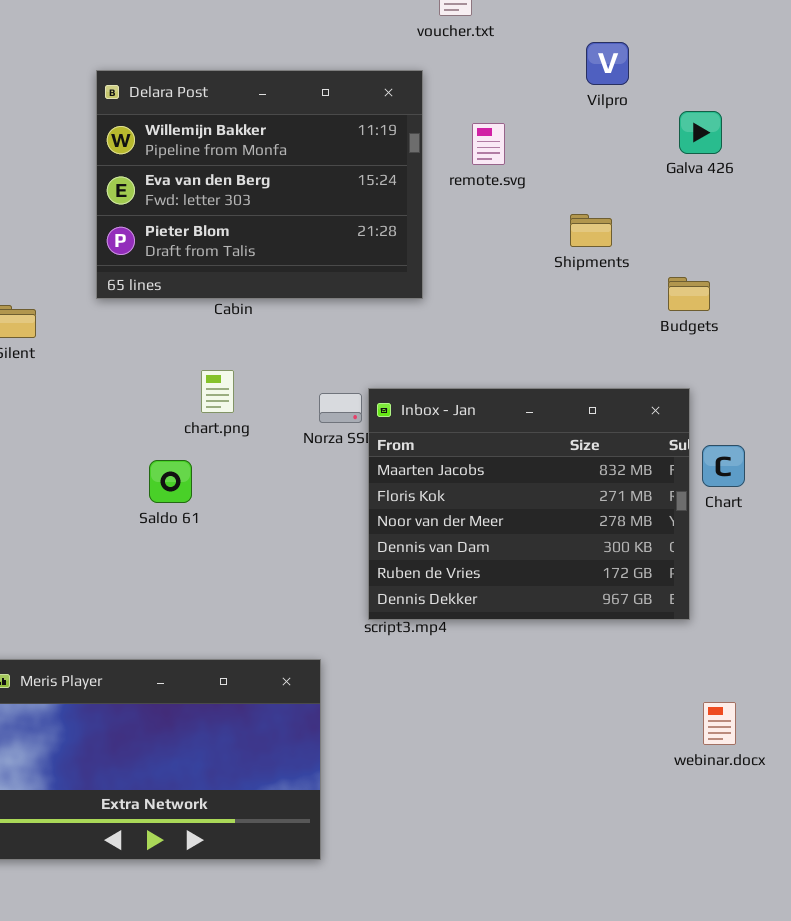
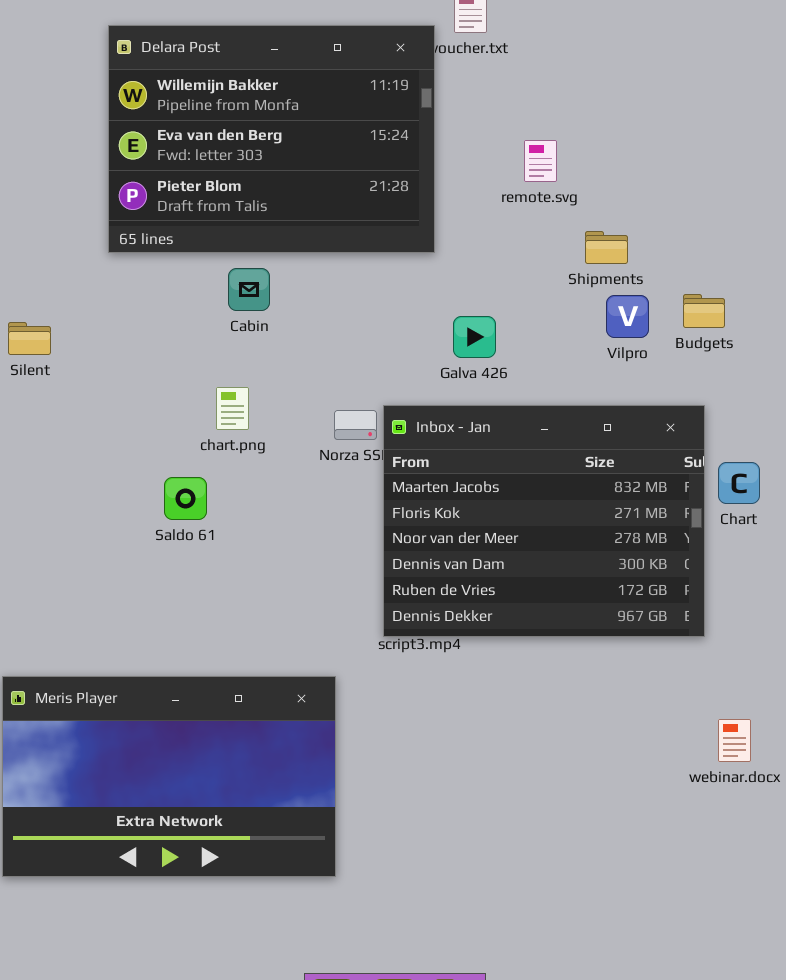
Vilpro: [586,42,629,85] -> [606,295,649,338], moved
Delara Post: [96,70,423,299] -> [108,25,435,253], moved
Galva 426: [679,111,722,154] -> [453,316,496,358], moved
remote.svg: [472,123,505,165] -> [524,140,557,182], moved

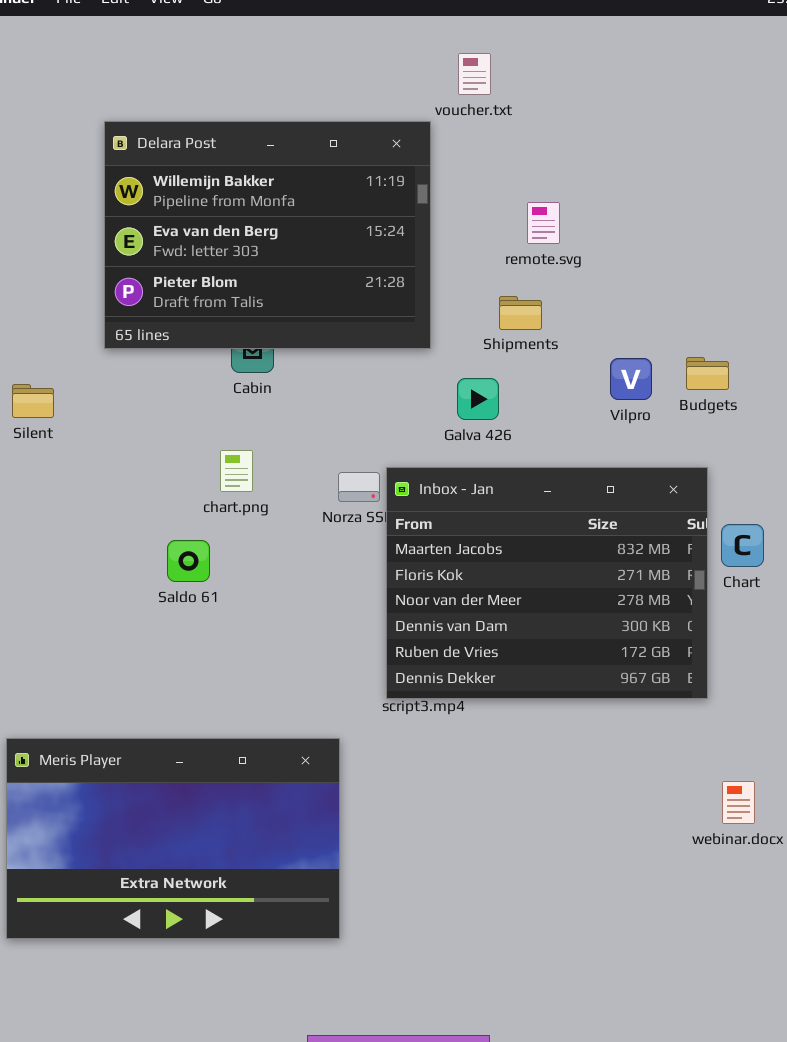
Delara Post: [108,25,435,253] -> [104,121,431,349], moved
Shipments: [585,231,628,264] -> [499,296,542,330], moved

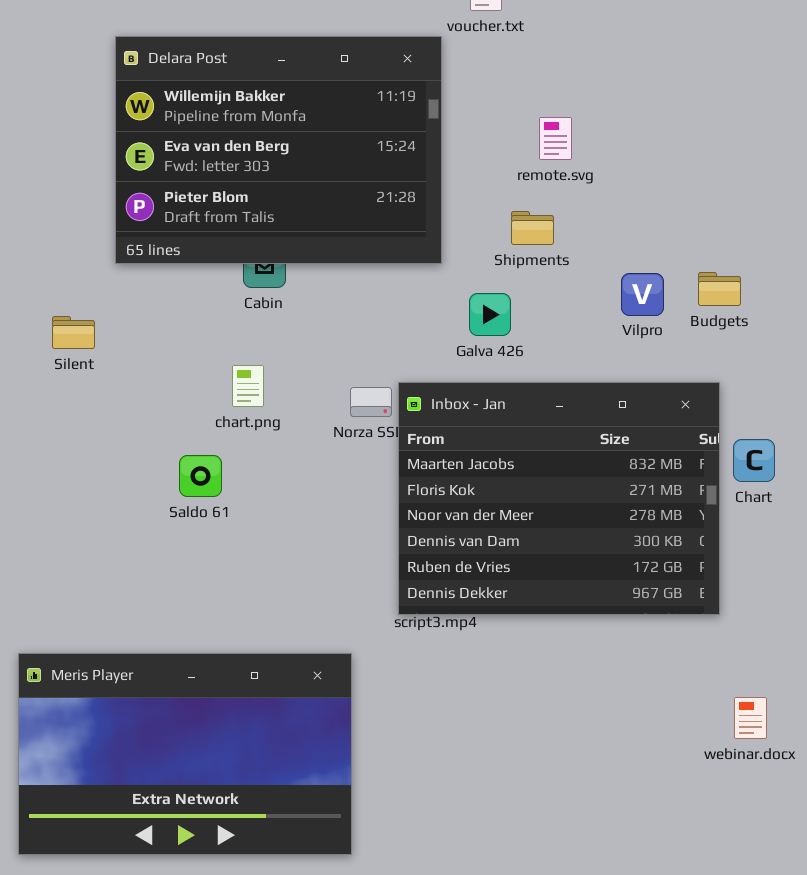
Silent: [12,384,54,418] -> [52,316,95,349], moved

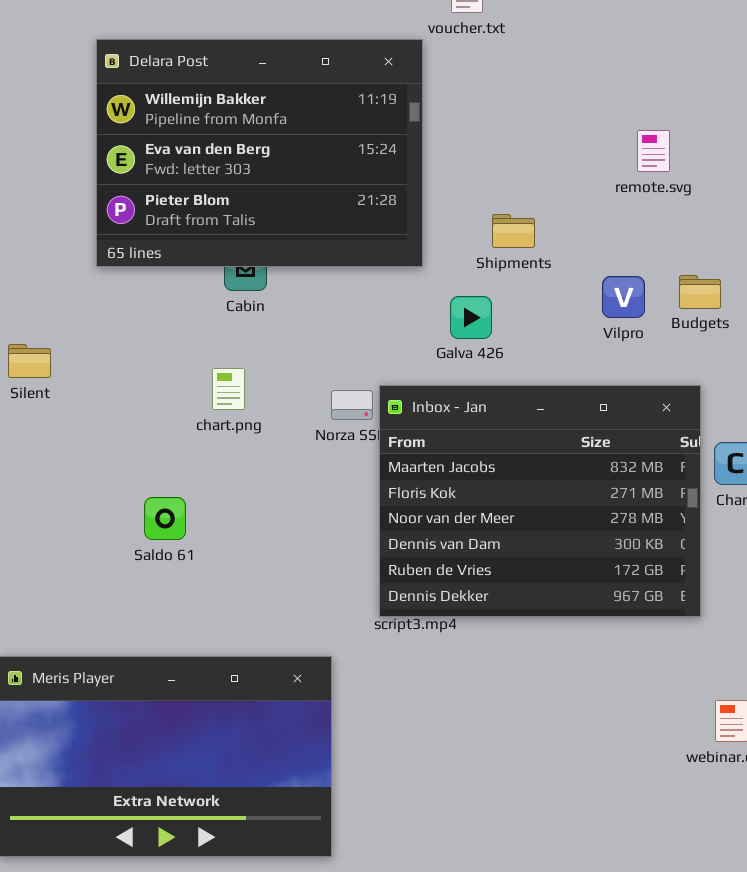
remote.svg: [539,117,572,160] -> [637,130,670,172], moved
Silent: [52,316,95,349] -> [8,344,51,378], moved
Saldo 61: [179,455,222,497] -> [144,497,186,540], moved

